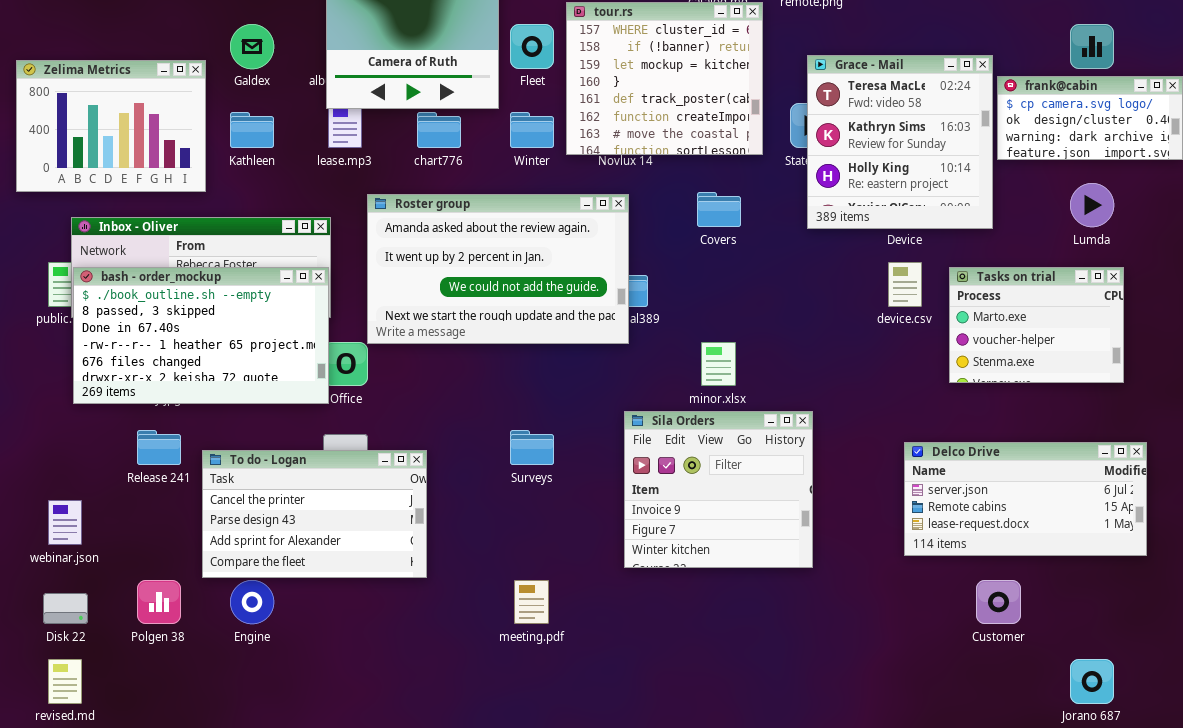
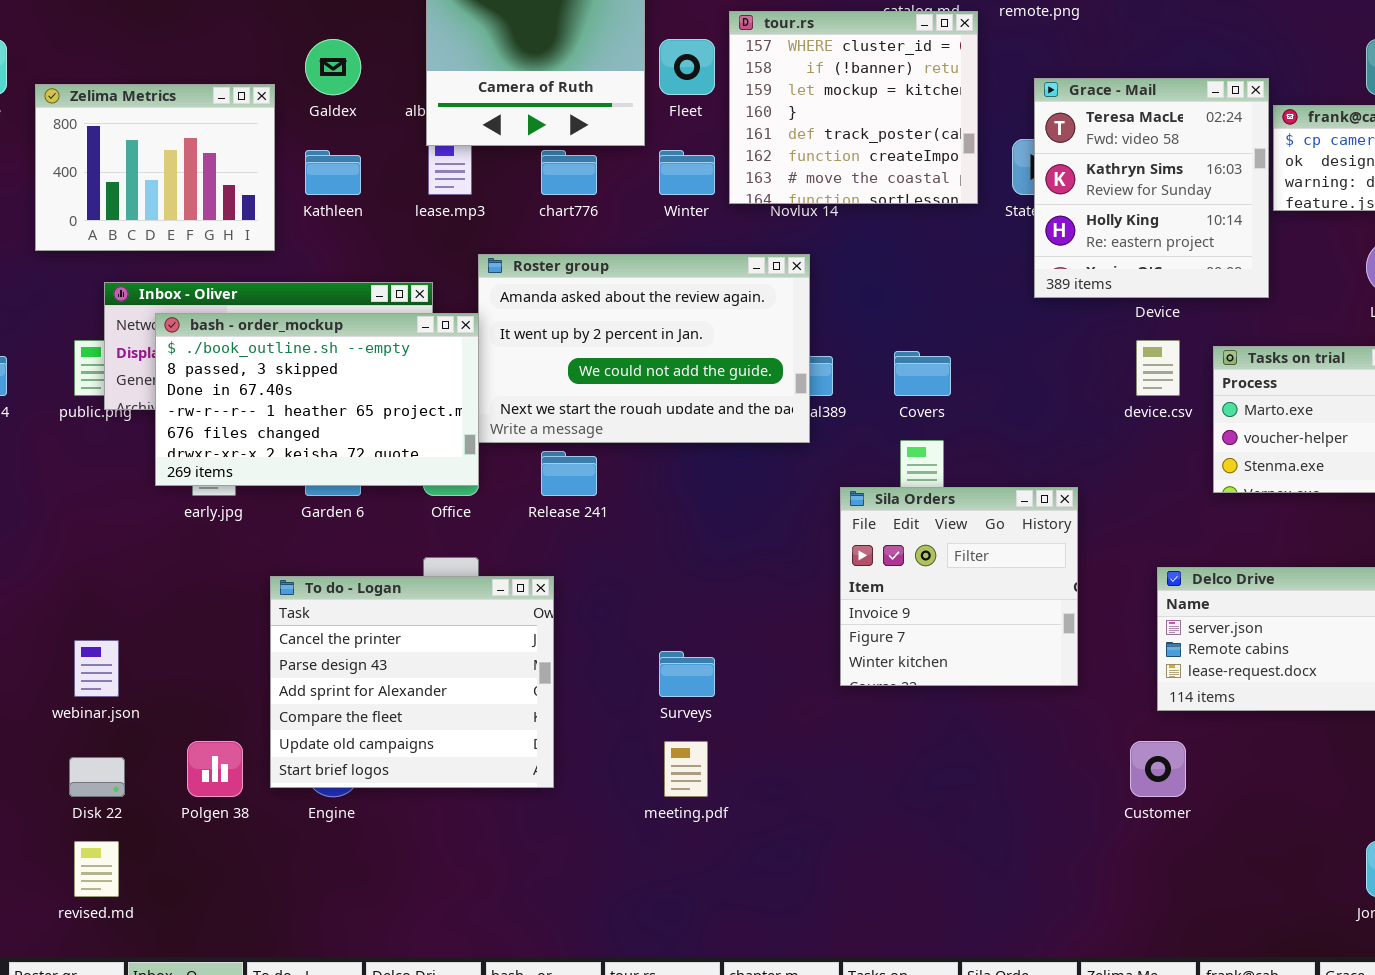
Covers: [697,192,741,227] -> [894,351,951,396], moved
bash - order_mockup: [73,267,329,404] -> [155,313,479,486], moved
Sila Orders: [624,411,813,568] -> [840,487,1078,686], moved
Release 241: [137,430,181,465] -> [541,451,597,496], moved
Surveys: [510,430,554,465] -> [659,651,715,697], moved
To do - Logan: [202,450,427,578] -> [270,576,554,788], resized
Customer: [976,580,1021,624] -> [1130,741,1186,797], moved

